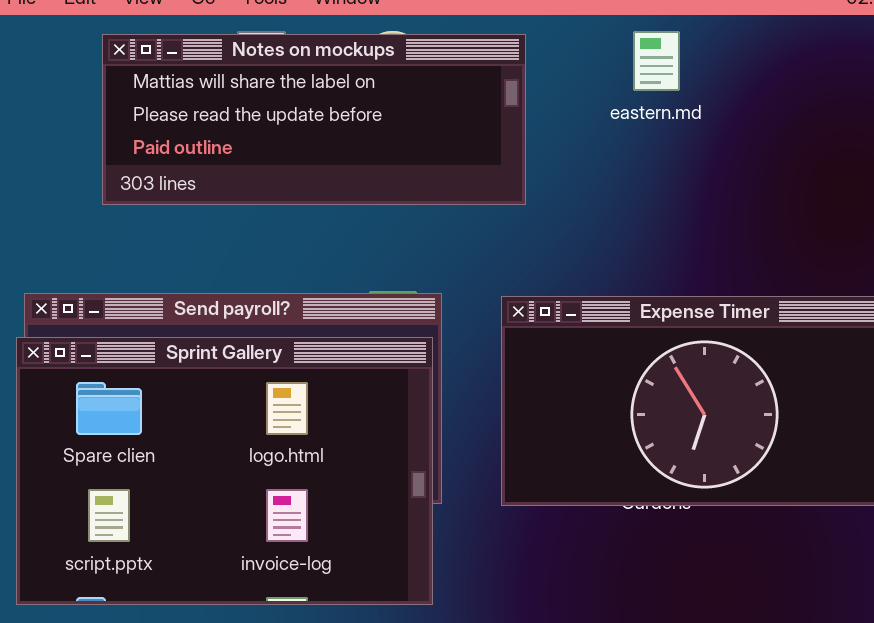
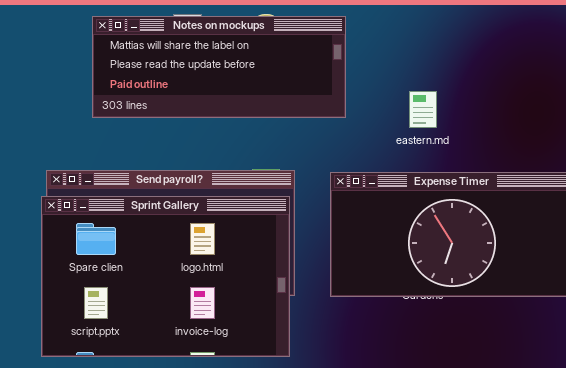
eastern.md: [633,31,680,91] -> [409,91,437,128], moved

